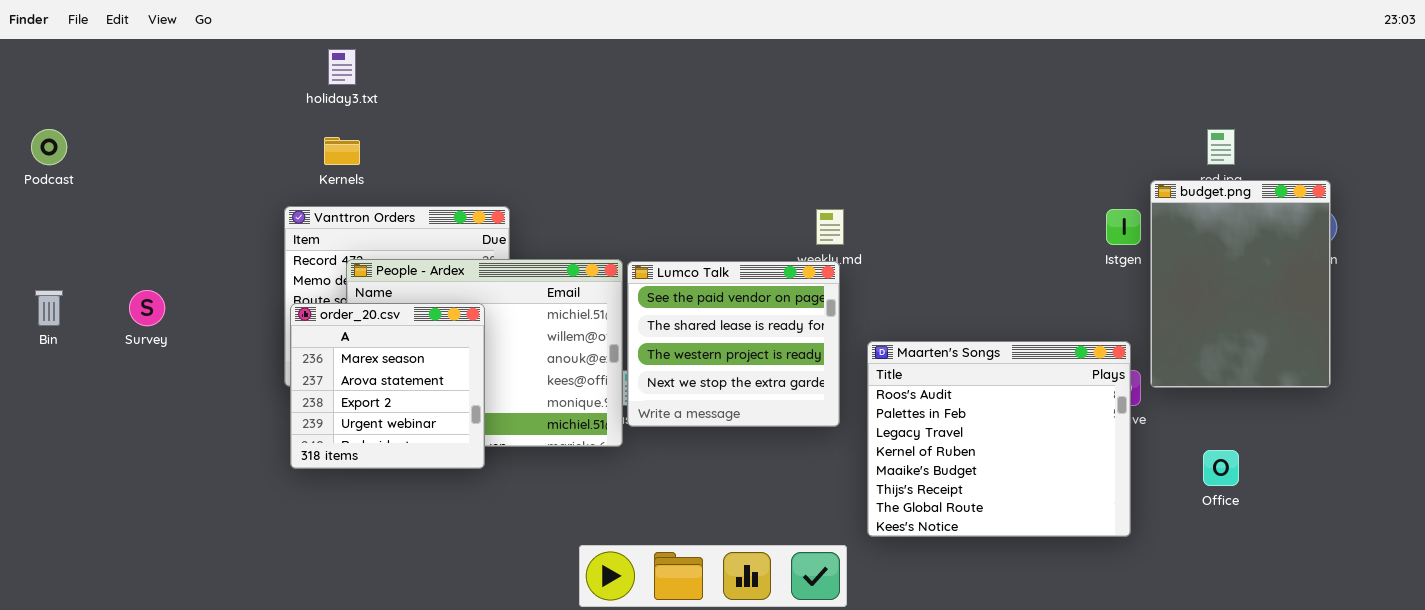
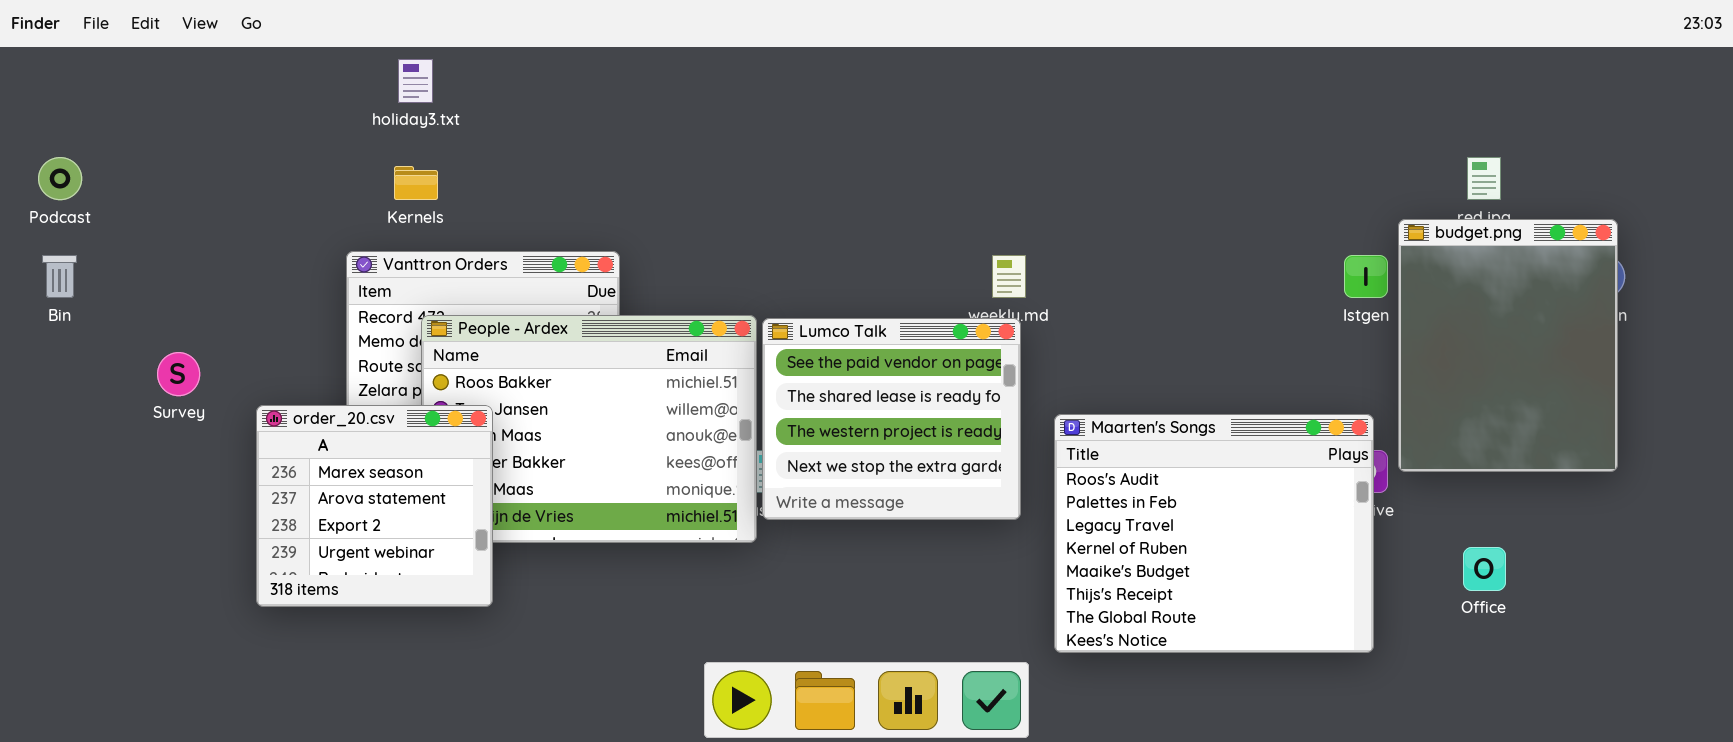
Bin: [35,290,63,326] -> [42,255,77,298], moved
order_20.csv: [290,303,485,469] -> [256,405,493,607], moved

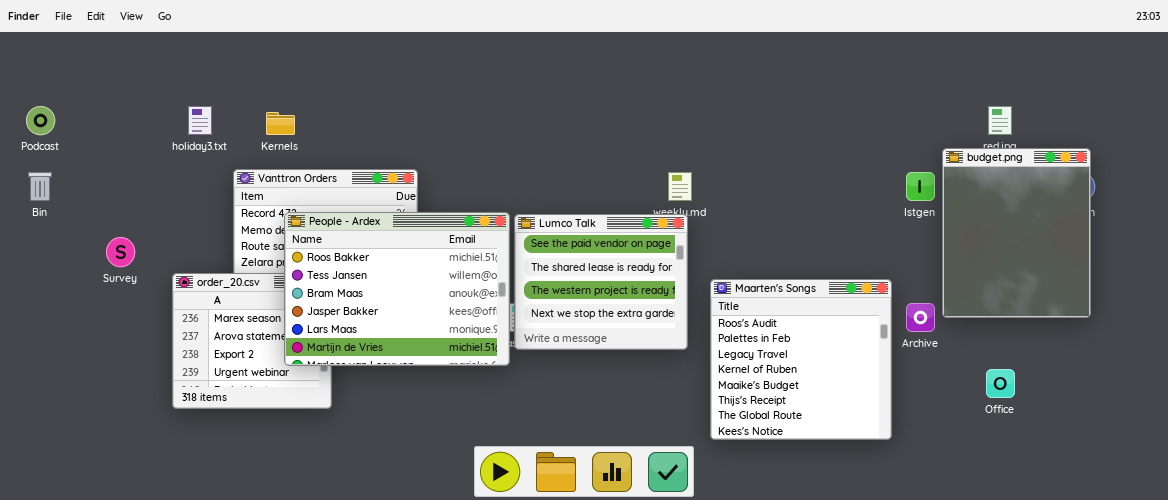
holiday3.txt: [398,59,433,103] -> [188,106,212,135], moved
People - Ardex: [421,315,757,543] -> [284,212,510,366], raised
Maarten's Songs: [1054,414,1374,653] -> [710,279,892,440], resized

